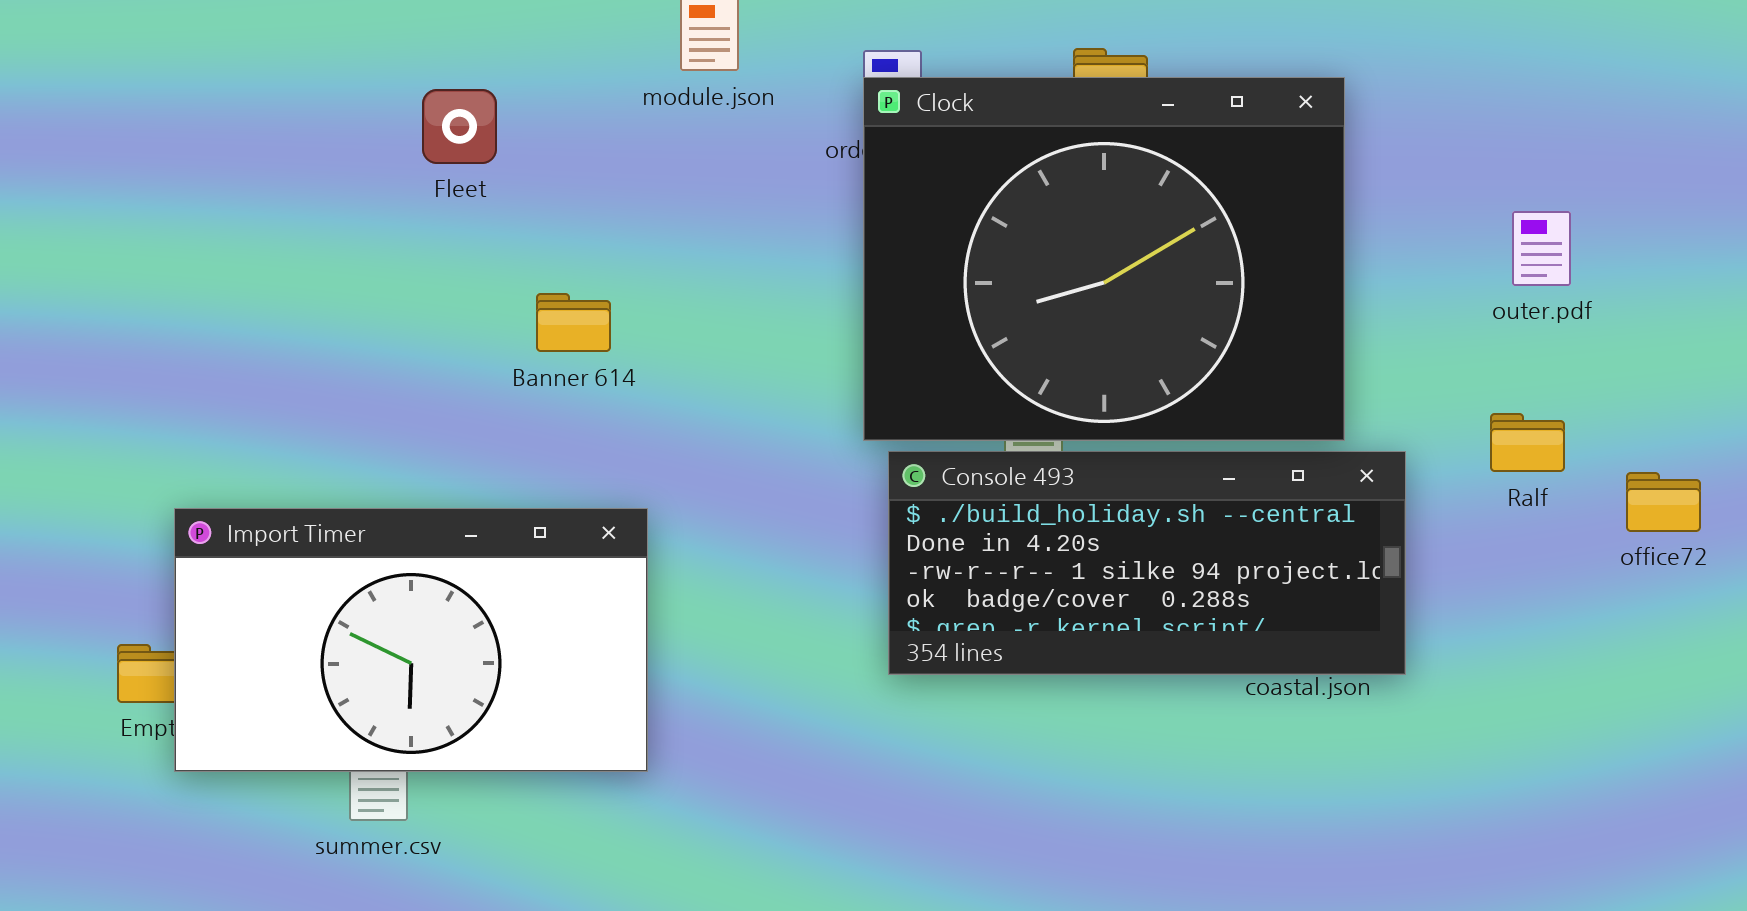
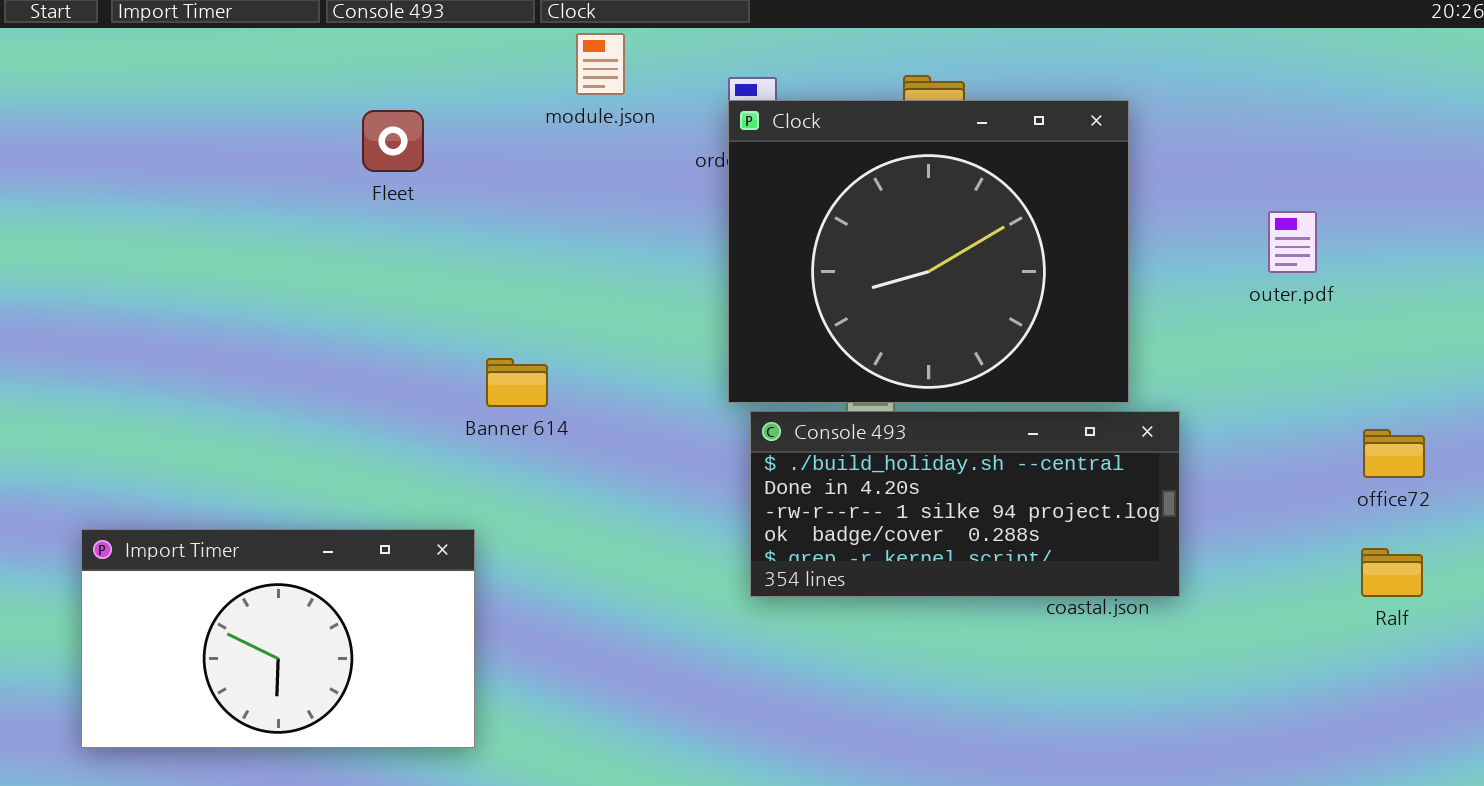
Banner 614: [536,293,611,352] -> [486,358,548,407], moved
Ralf: [1490,413,1565,472] -> [1361,548,1423,597], moved
Import Timer: [174,508,648,772] -> [81,529,475,748], moved

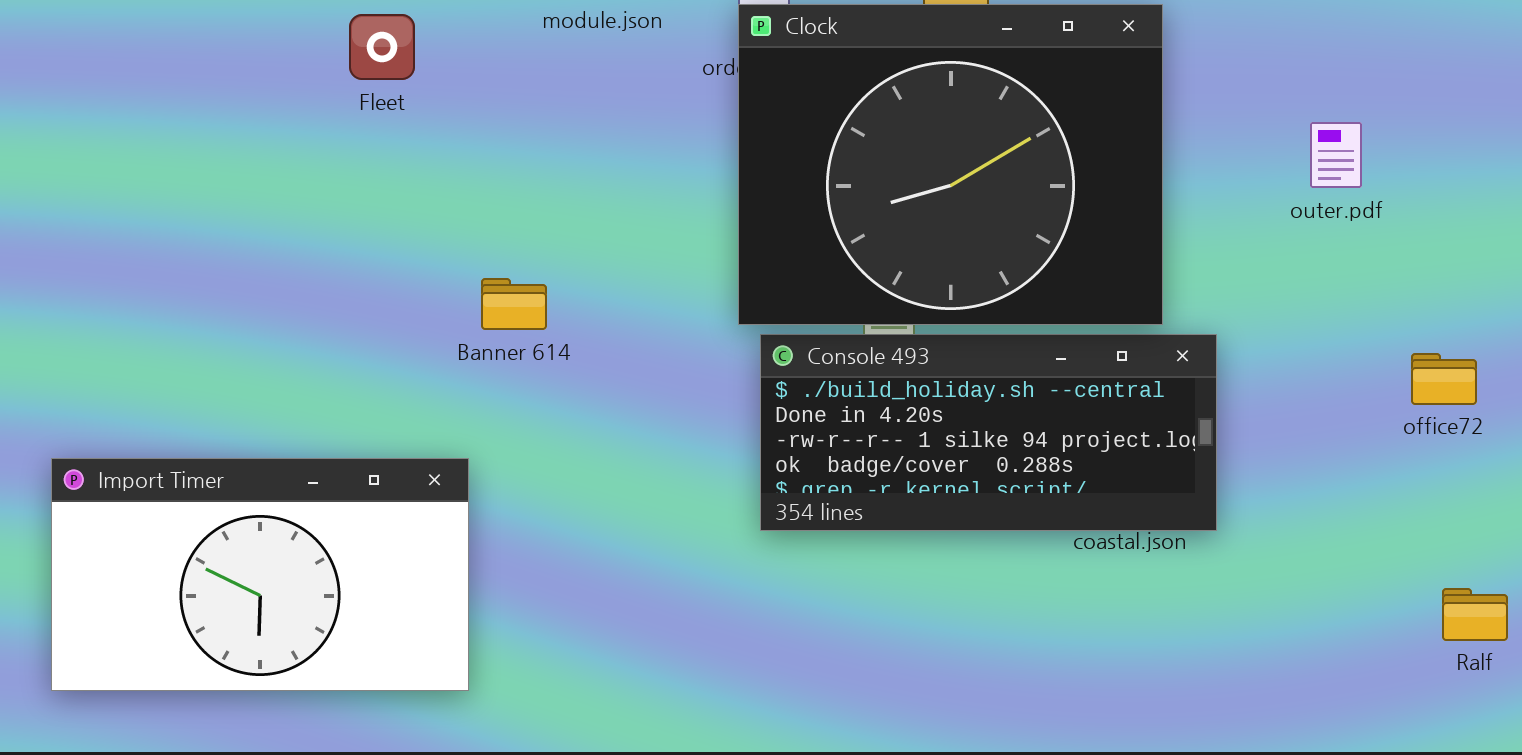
Ralf: [1361,548,1423,597] -> [1442,588,1508,641], moved

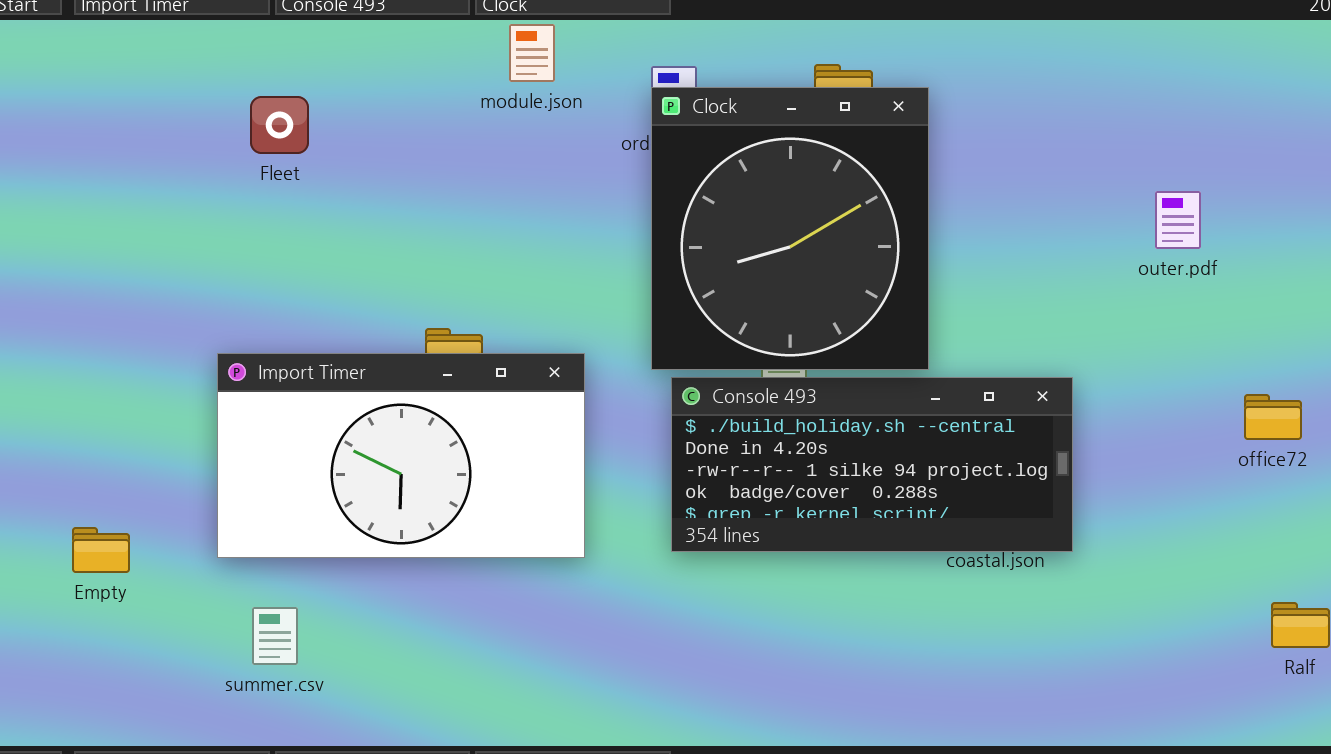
Clock: [738,4,1163,325] -> [651,87,929,370], resized
Fleet: [349,14,415,80] -> [250,96,309,154], moved
Import Timer: [51,458,469,691] -> [217,353,585,558], moved

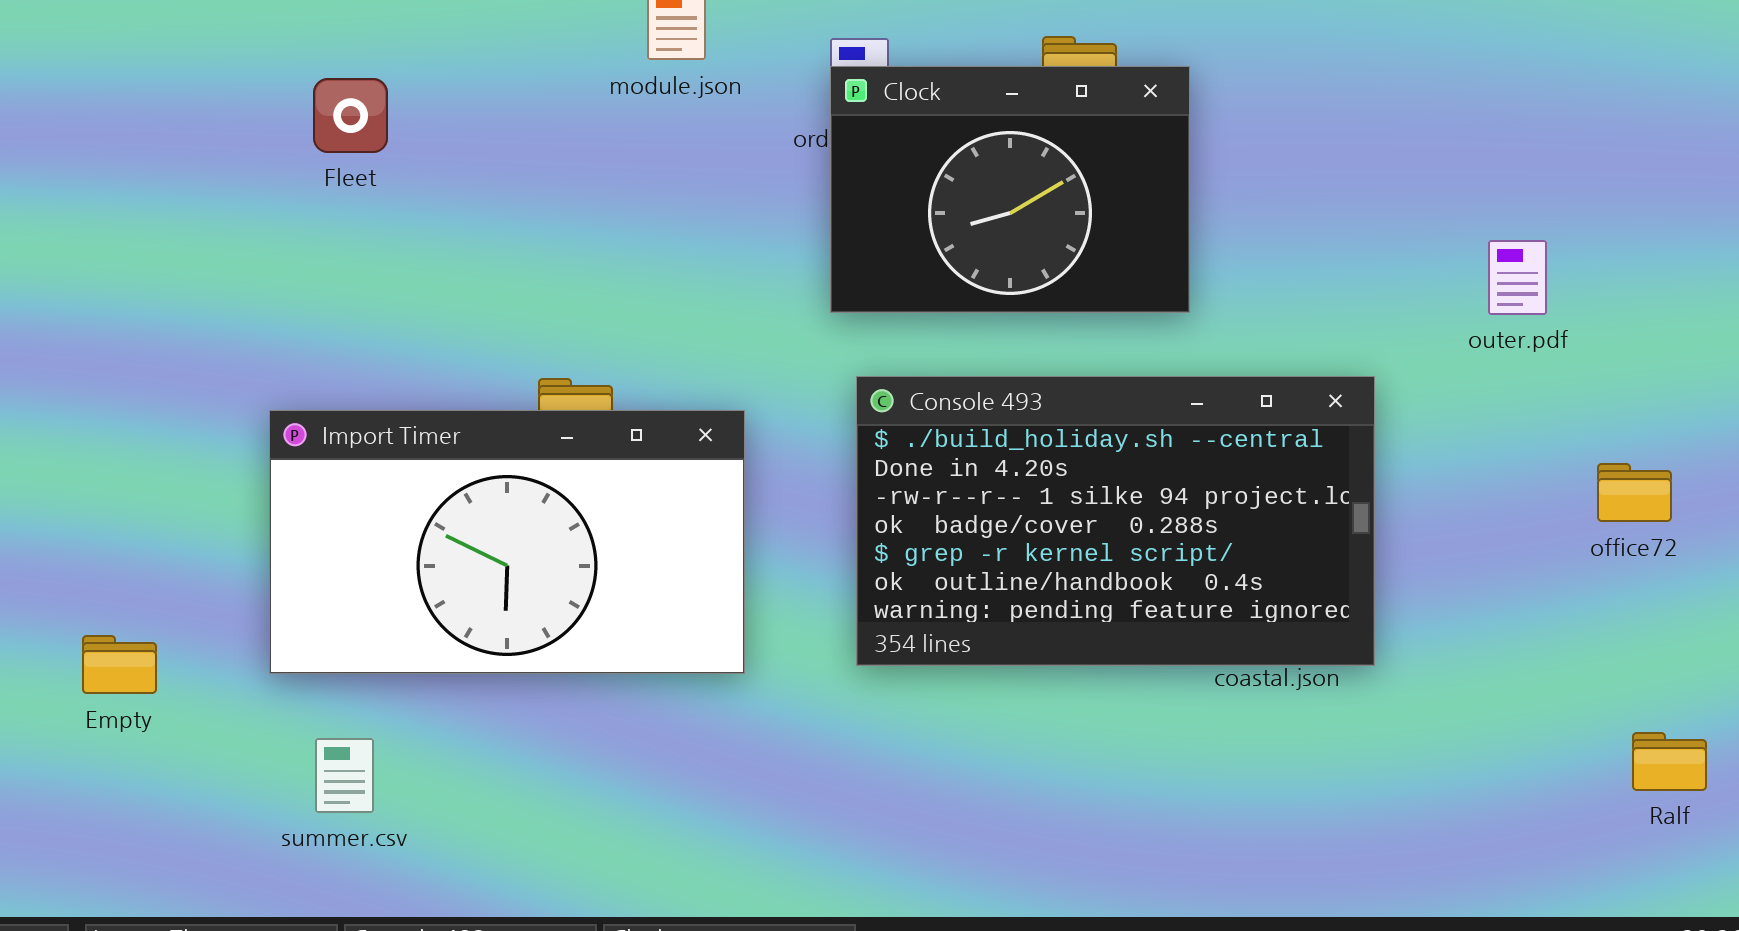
Clock: [651,87,929,370] -> [830,66,1190,313], resized
outer.pdf: [1155,191,1201,249] -> [1488,240,1547,315], moved
Console 493: [671,377,1073,552] -> [856,376,1375,666], resized

